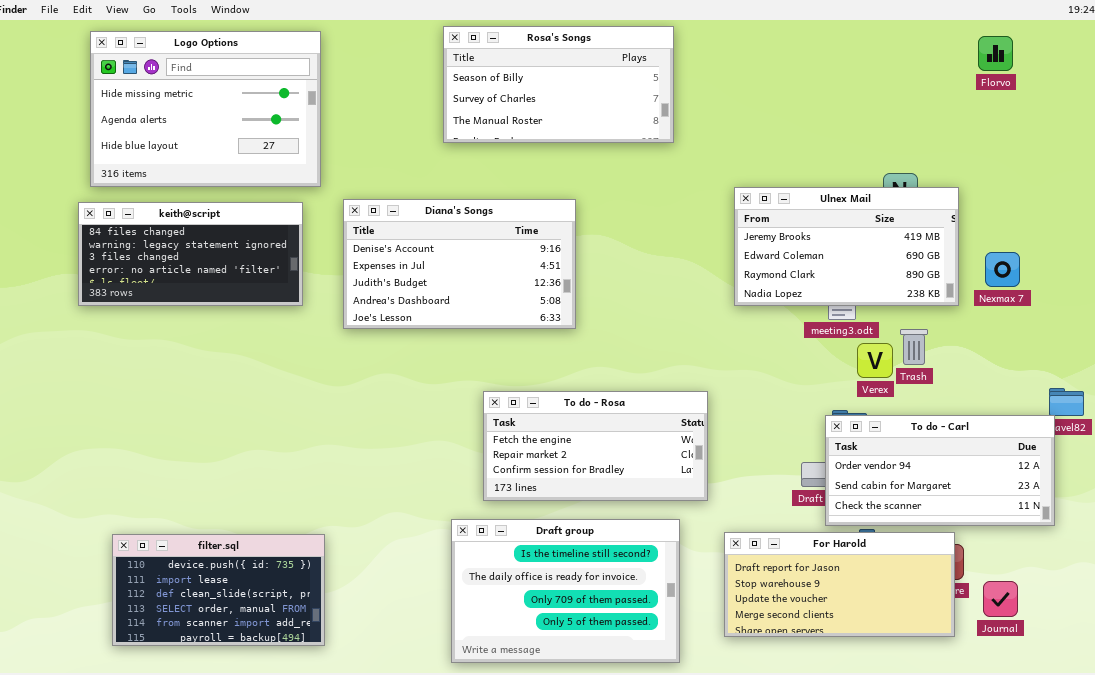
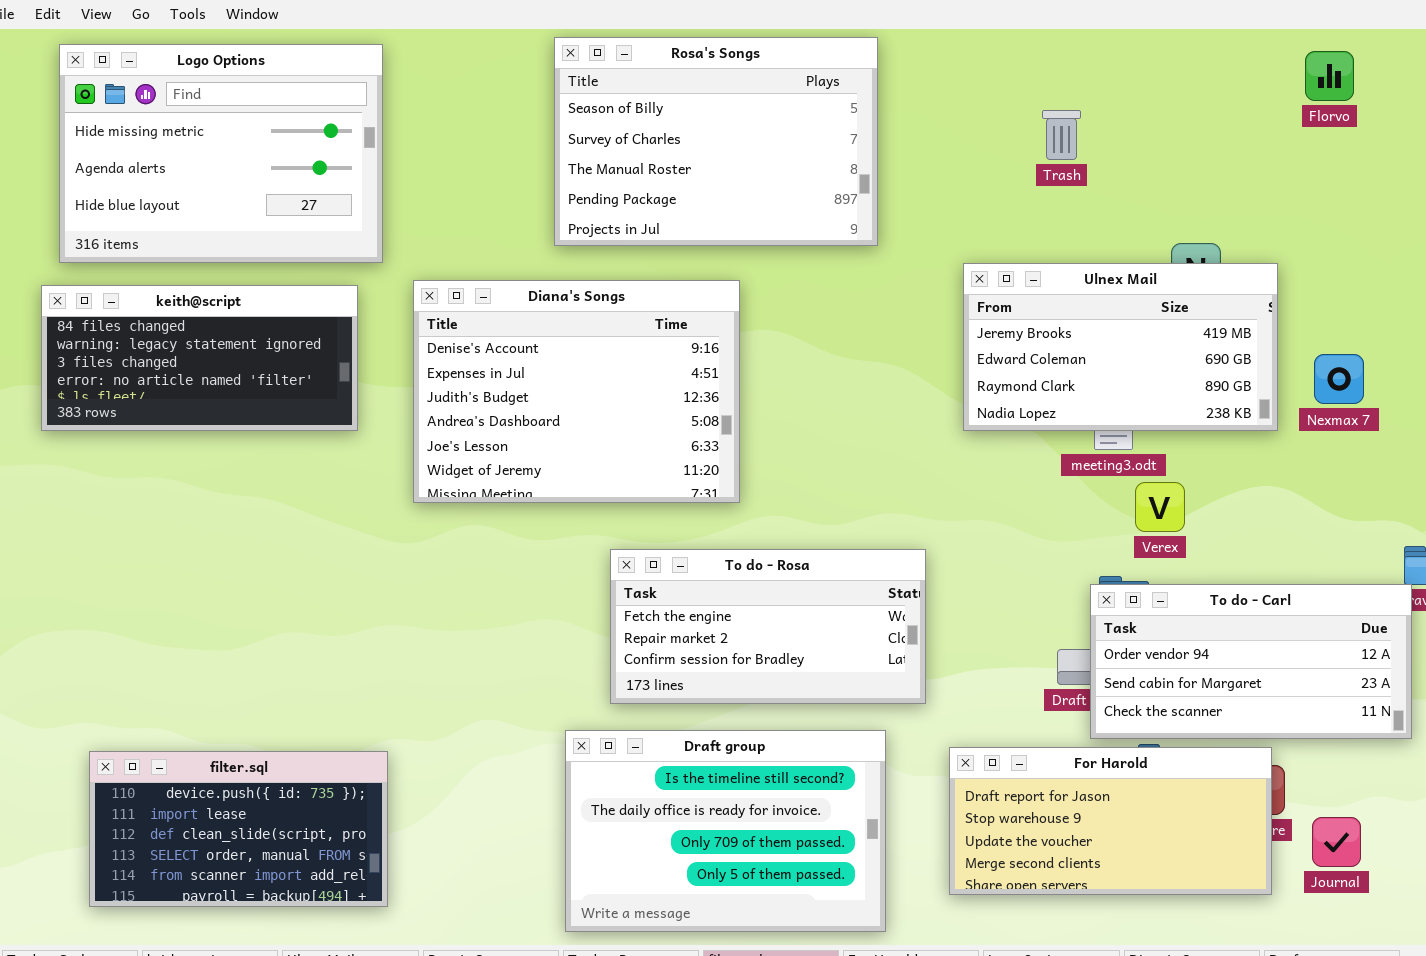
Rosa's Songs: [443,26,674,143] -> [554,37,878,246], resized
Diana's Songs: [343,199,576,329] -> [413,280,740,503], resized
Trash: [900,329,928,365] -> [1042,110,1081,160], moved

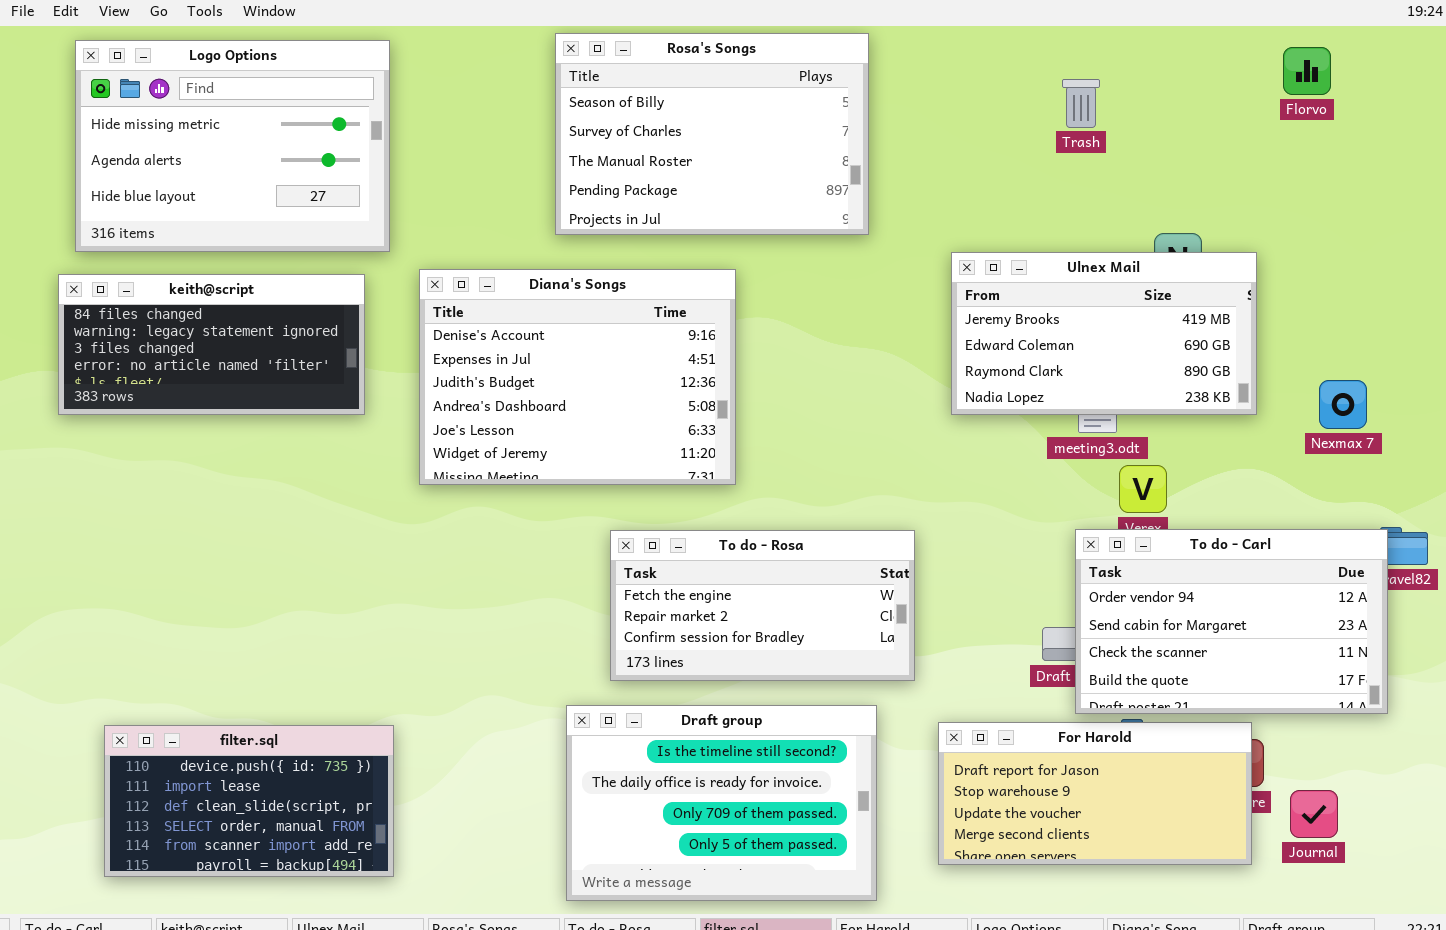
Trash: [1042,110,1081,160] -> [1062,79,1100,128], moved
Nexmax 7: [1314,354,1364,404] -> [1319,380,1367,429], moved
To do - Carl: [1090,584,1412,739] -> [1075,529,1388,714], resized

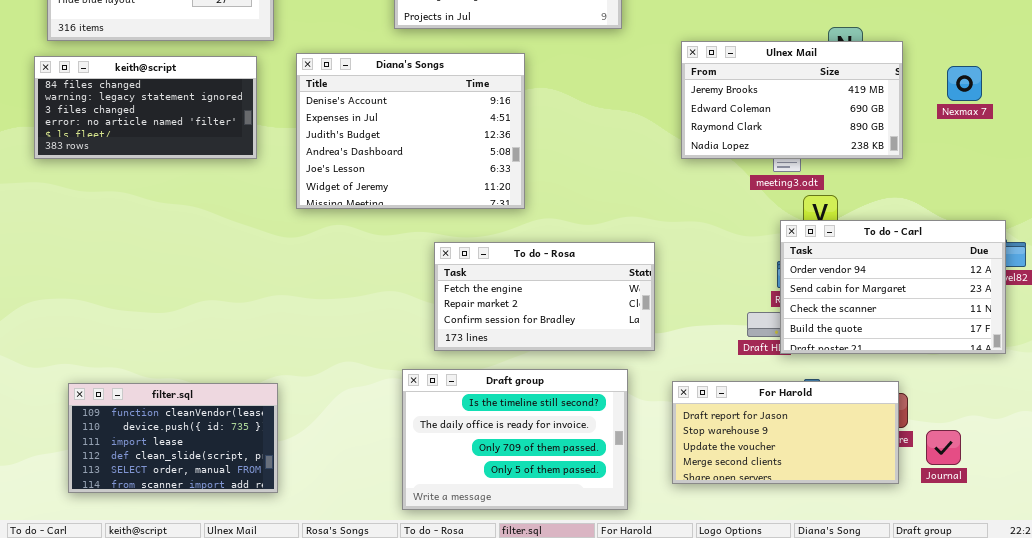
Nexmax 7: [1319,380,1367,429] -> [947,66,982,101], moved
To do - Carl: [1075,529,1388,714] -> [780,220,1006,354], moved
filter.sql: [104,725,394,877] -> [68,383,278,493], scrolled up 1 row

